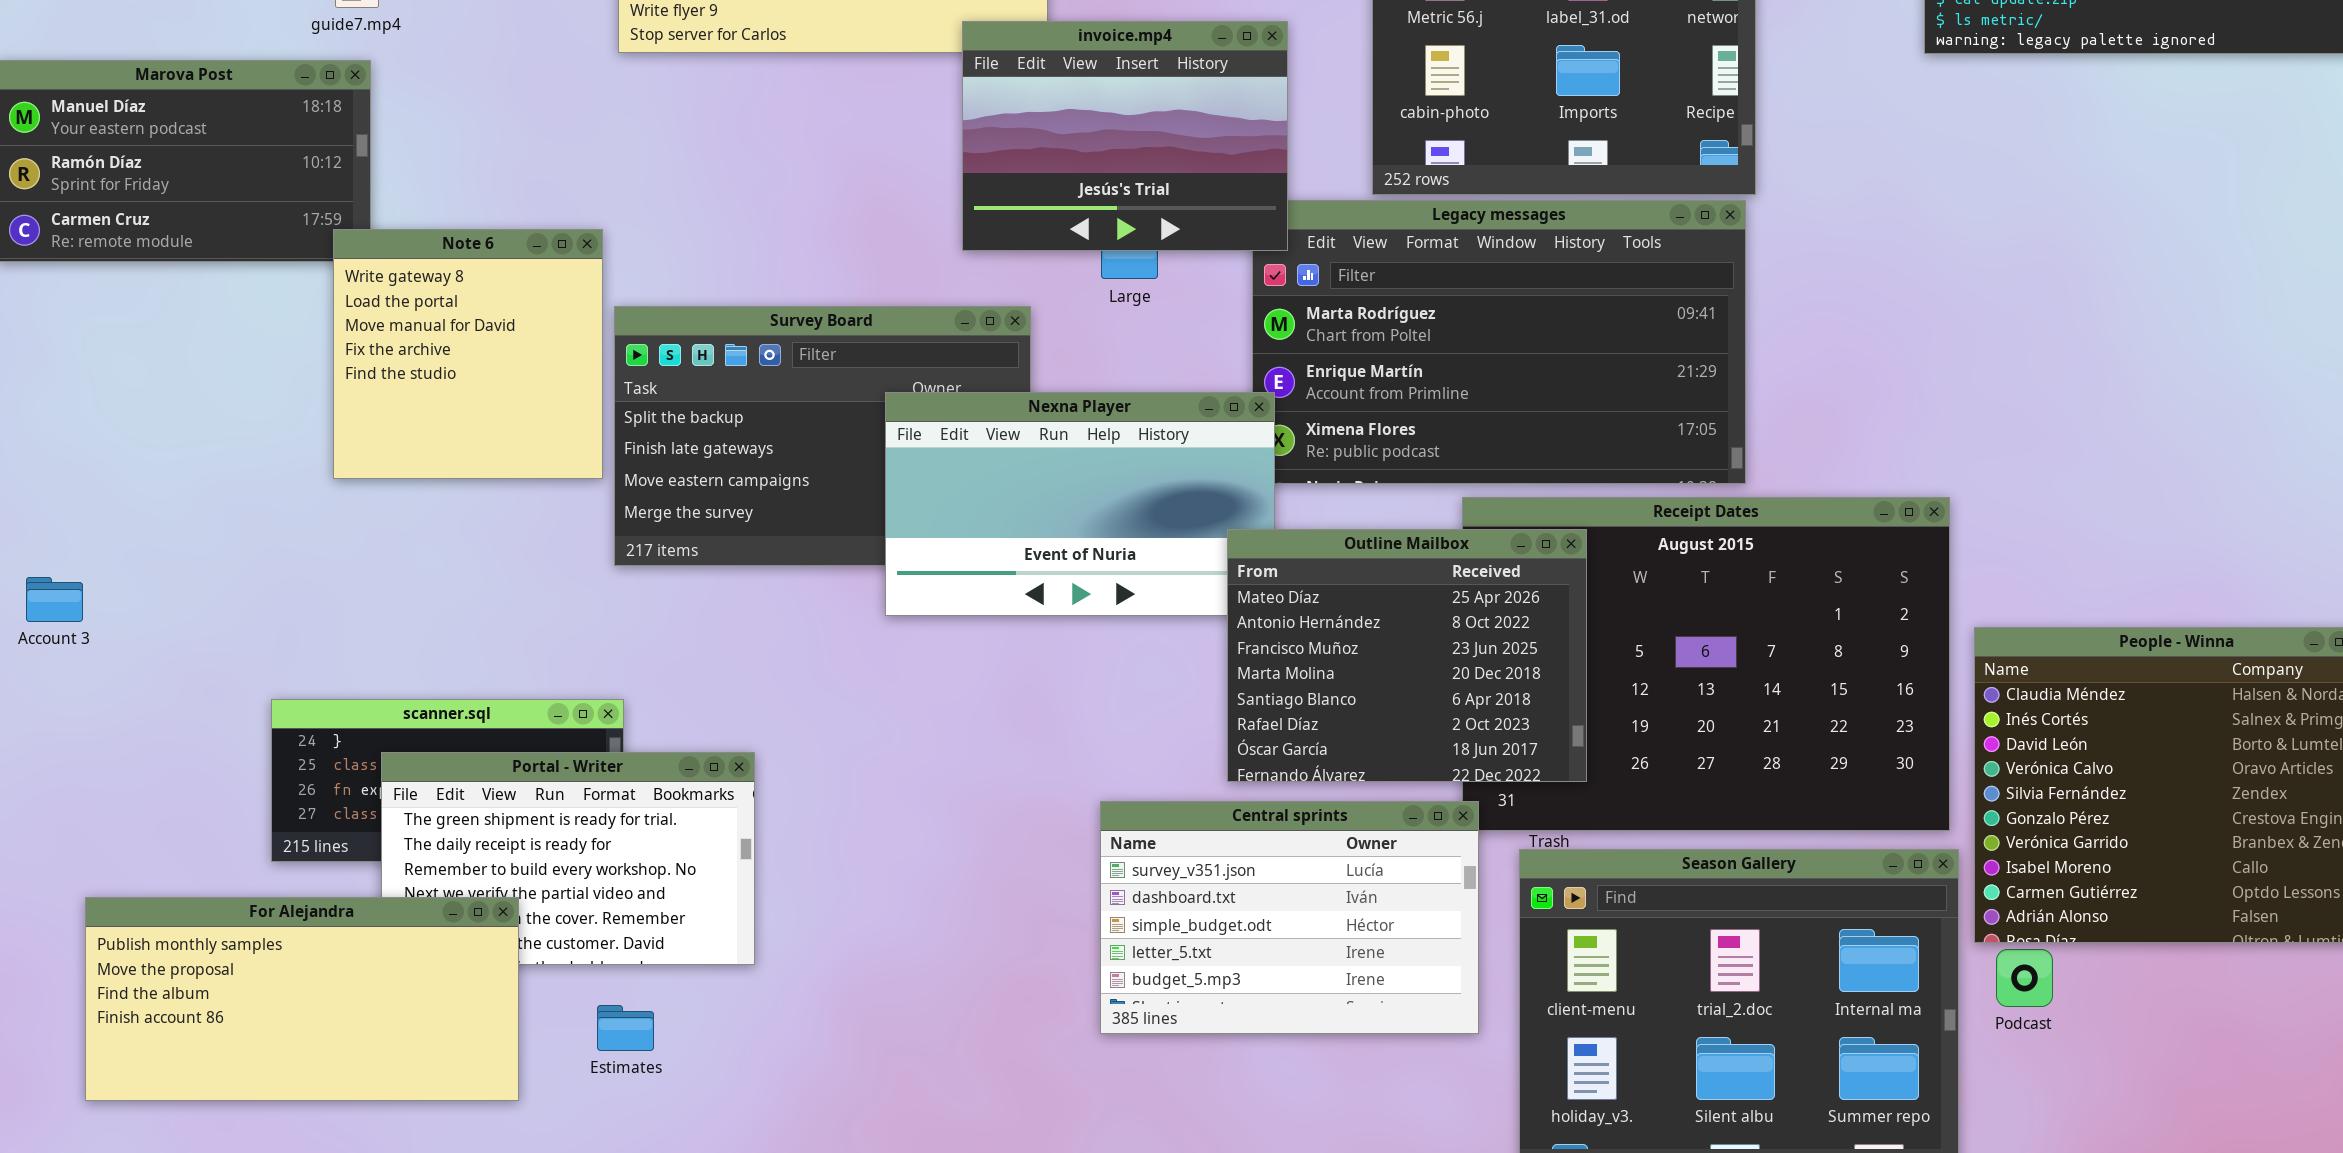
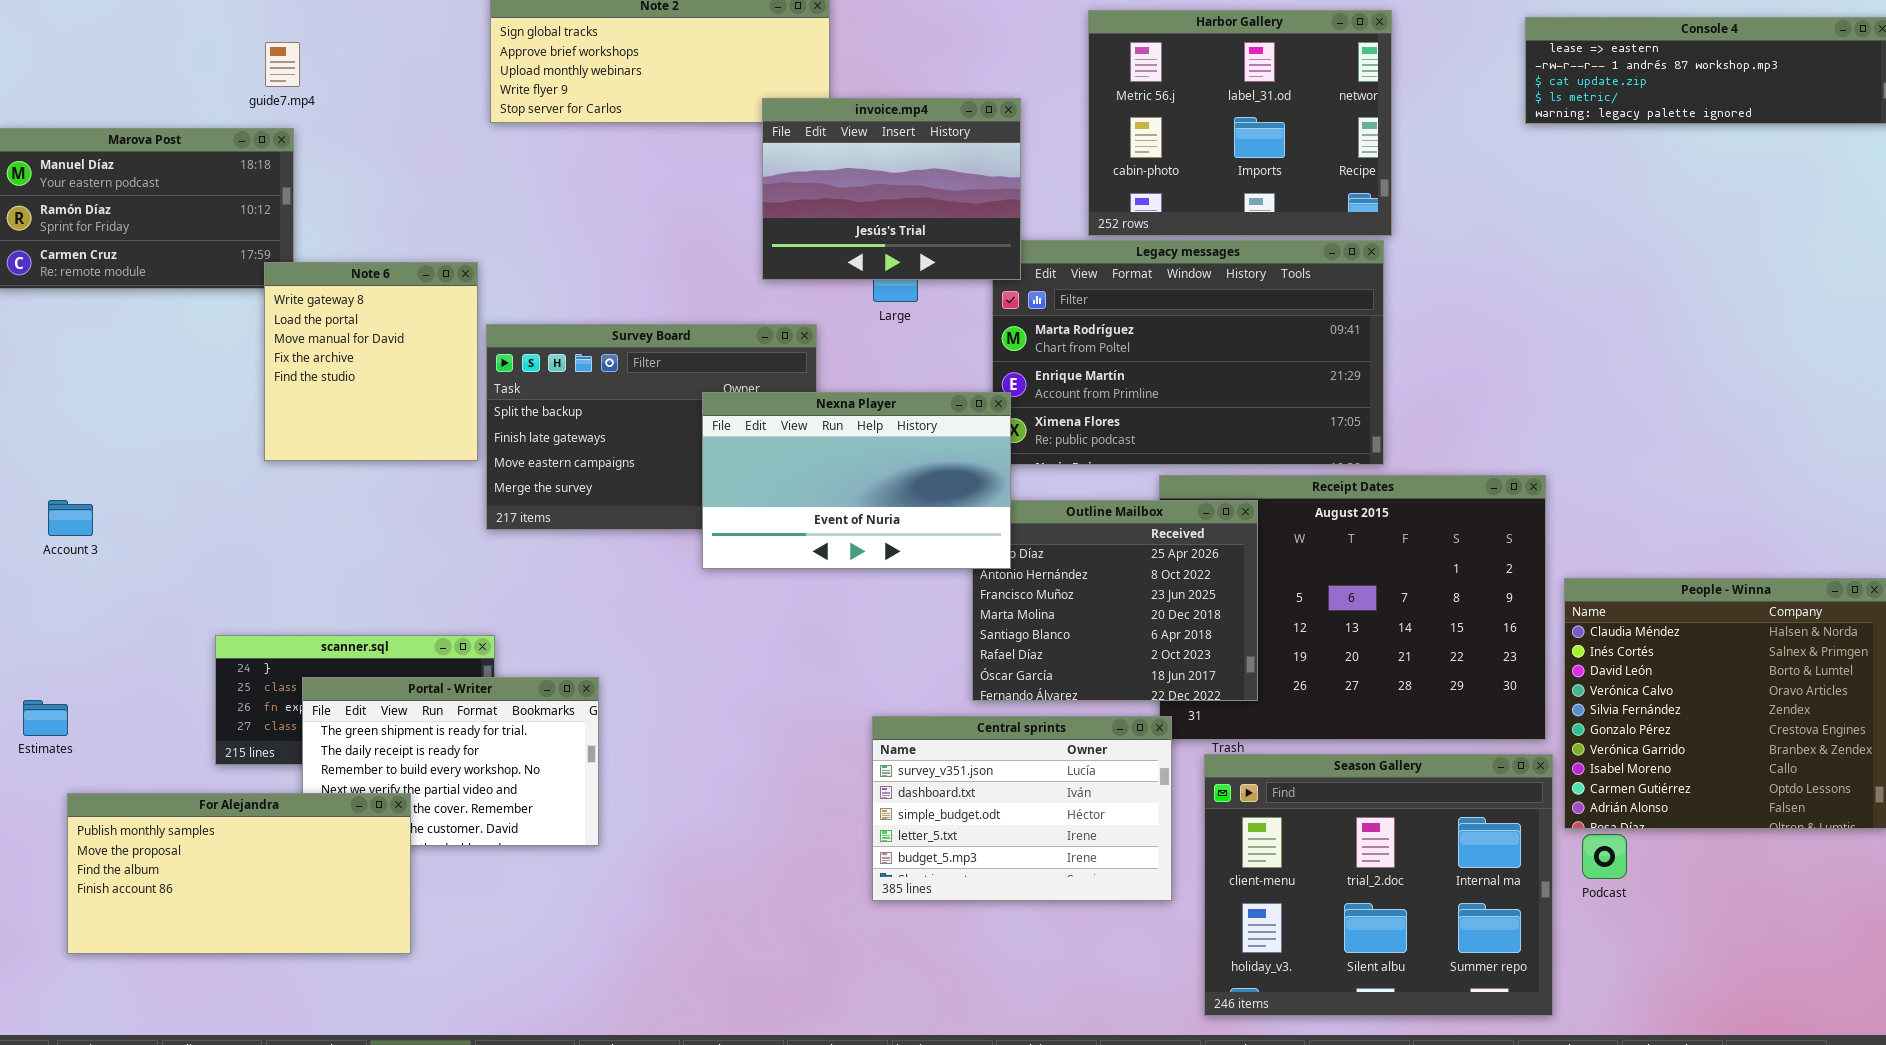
Nexna Player: [885,392,1275,616] -> [702,392,1011,569], raised
Account 3: [26,577,83,622] -> [48,500,93,536], moved
Estimates: [597,1005,654,1051] -> [23,700,68,736], moved

